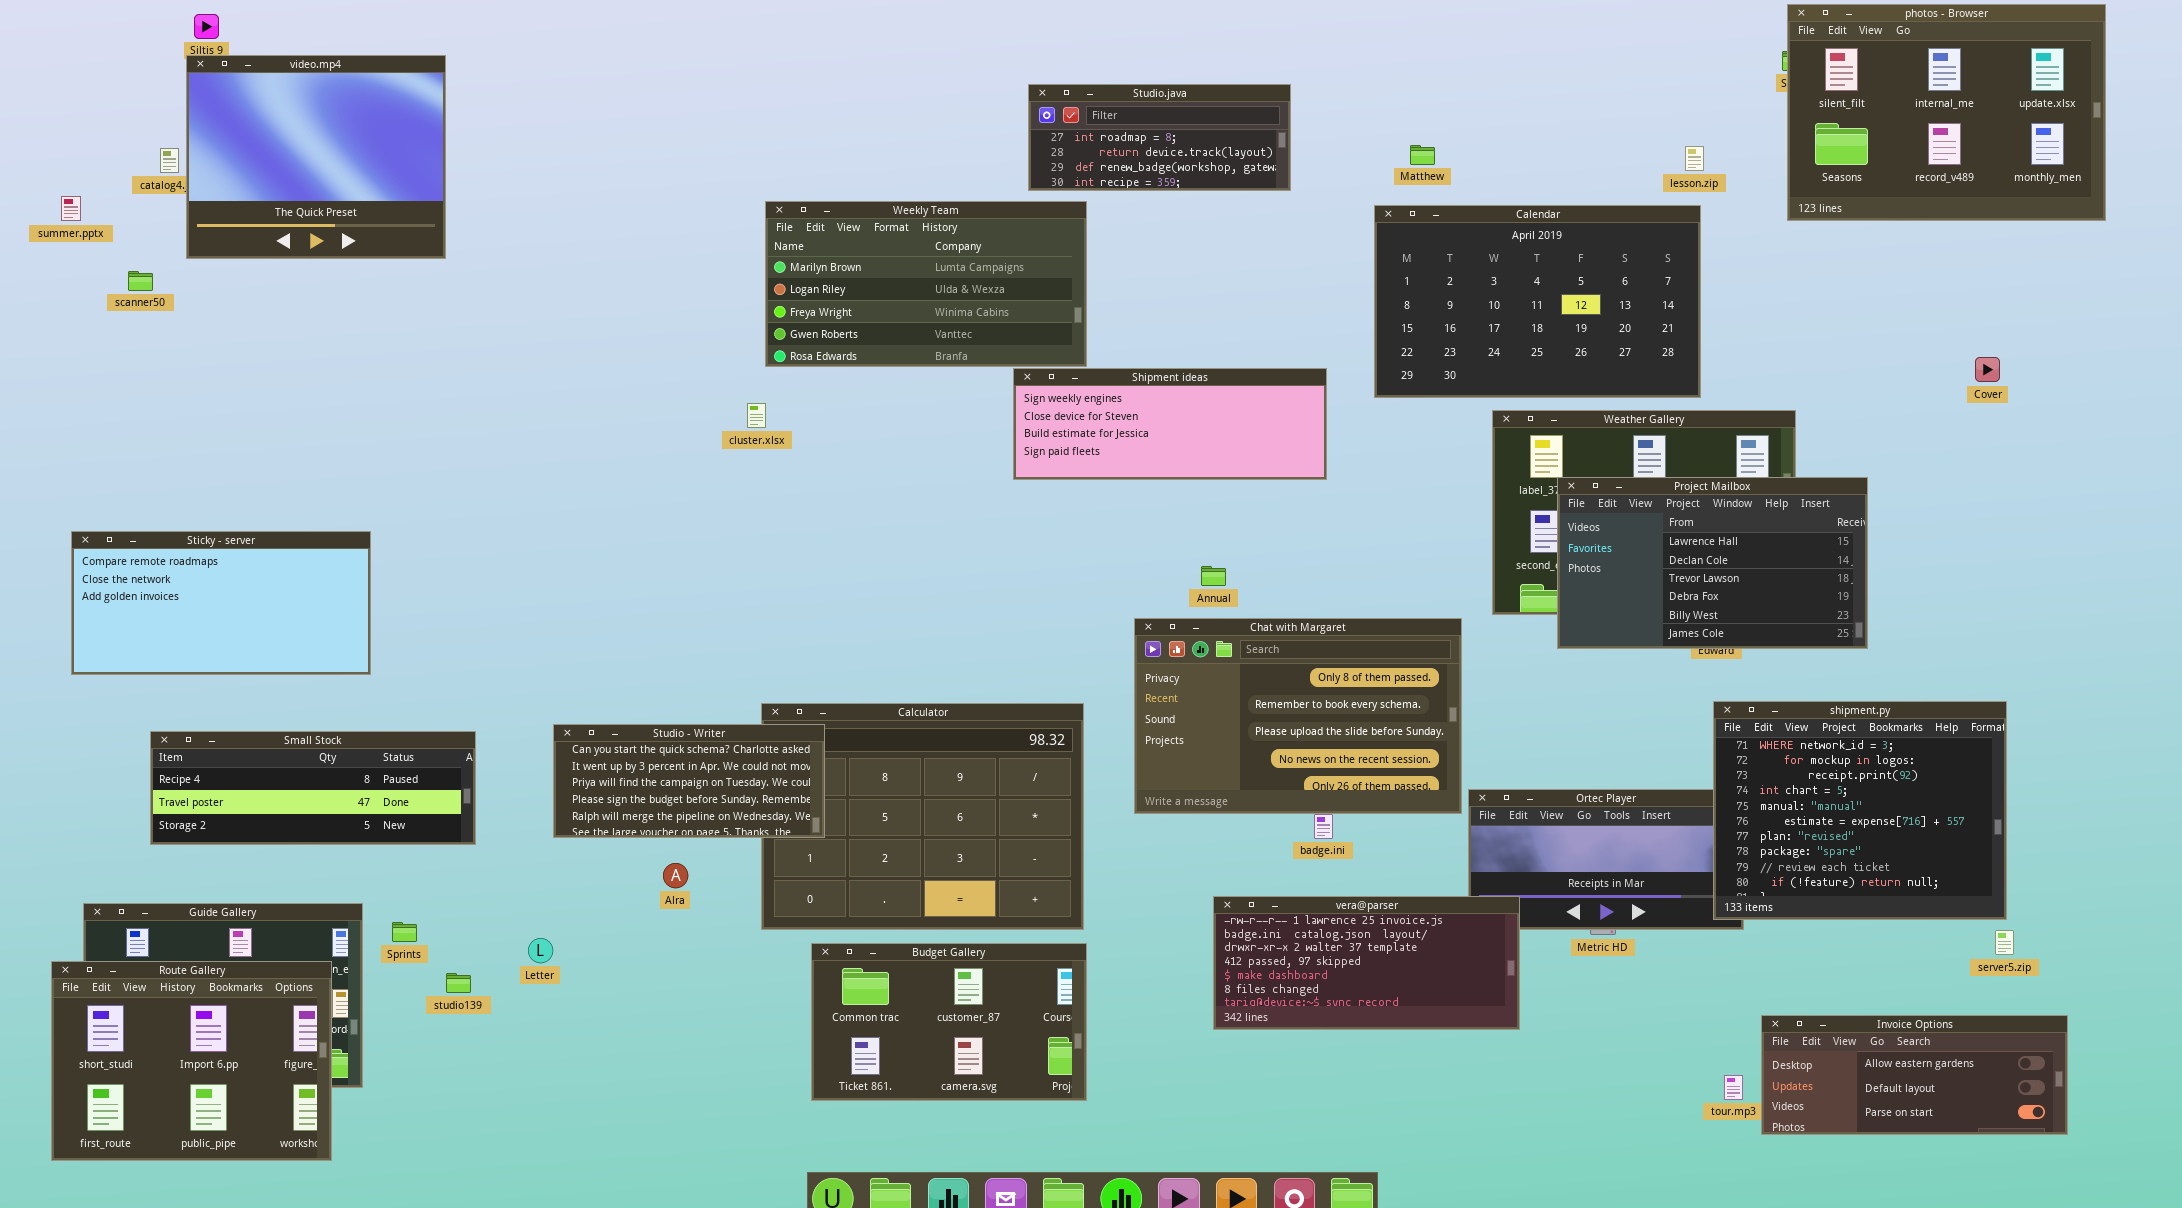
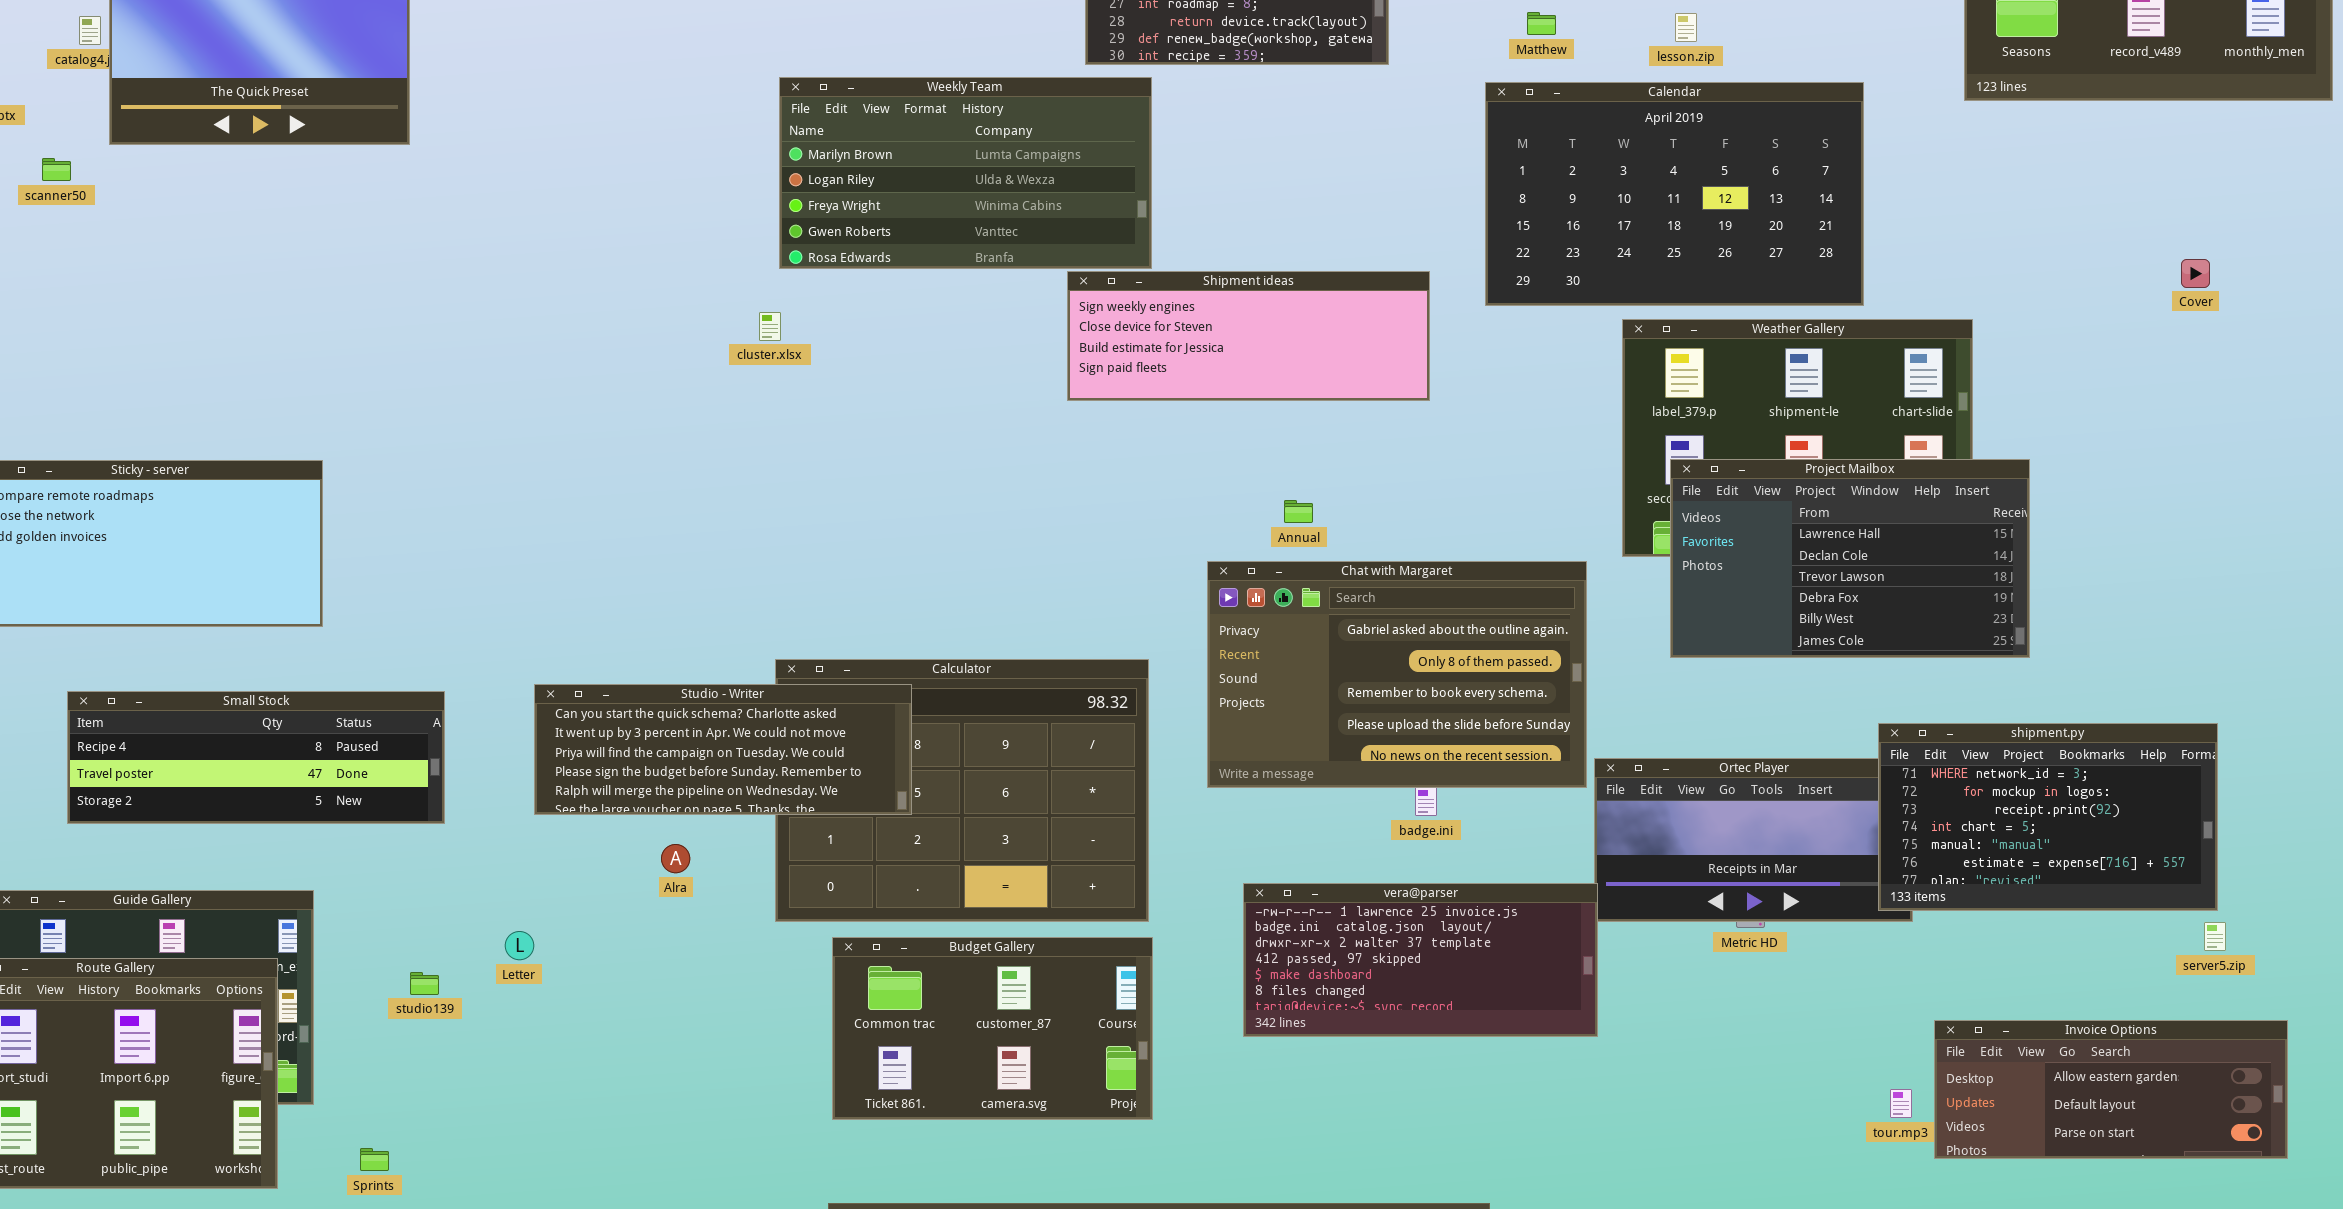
lesson.zip: [1685,146,1704,171] -> [1675,13,1697,42], moved
Project Mailbox: [1557,477,1868,649] -> [1670,459,2030,658], moved
Chat with Margaret: [1134,618,1462,814] -> [1207,561,1587,788], scrolled up 1 row
shipment.py: [1713,701,2007,920] -> [1878,723,2218,911], resized
Studio - Writer: [553,724,825,838] -> [534,684,912,815], resized
vera@parser: [1213,896,1520,1030] -> [1243,883,1598,1037], moved
Sprints: [392,922,417,942] -> [360,1148,389,1171], moved

